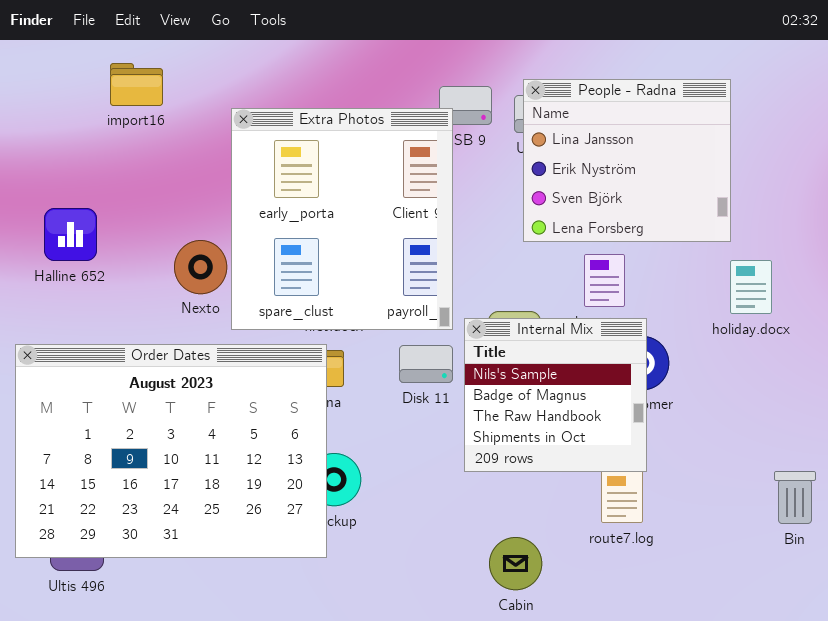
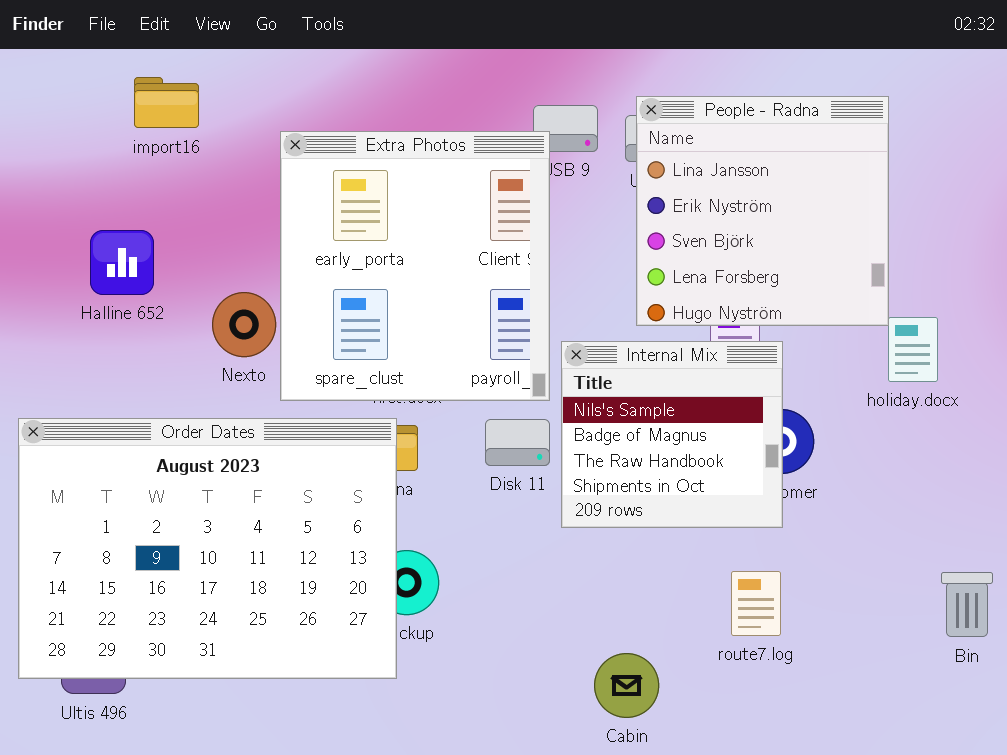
People - Radna: [523,79,731,242] -> [636,96,889,326], resized
Halline 652: [44,208,97,261] -> [90,230,154,295], moved
Internal Mix: [464,318,647,472] -> [561,341,783,528], moved

